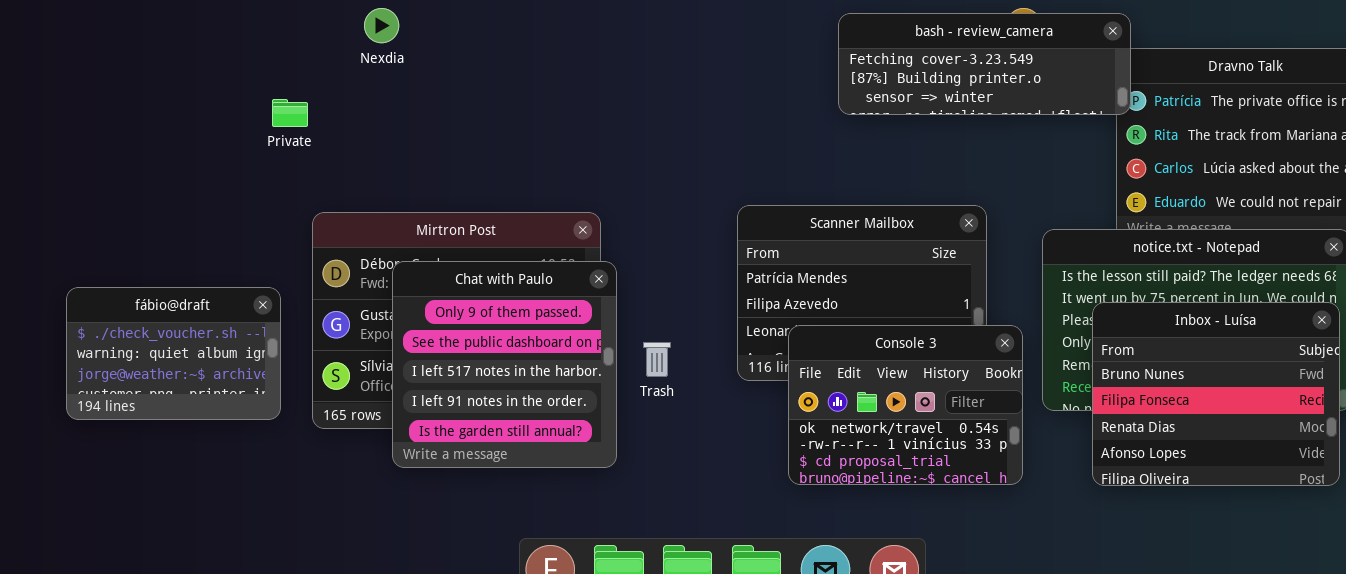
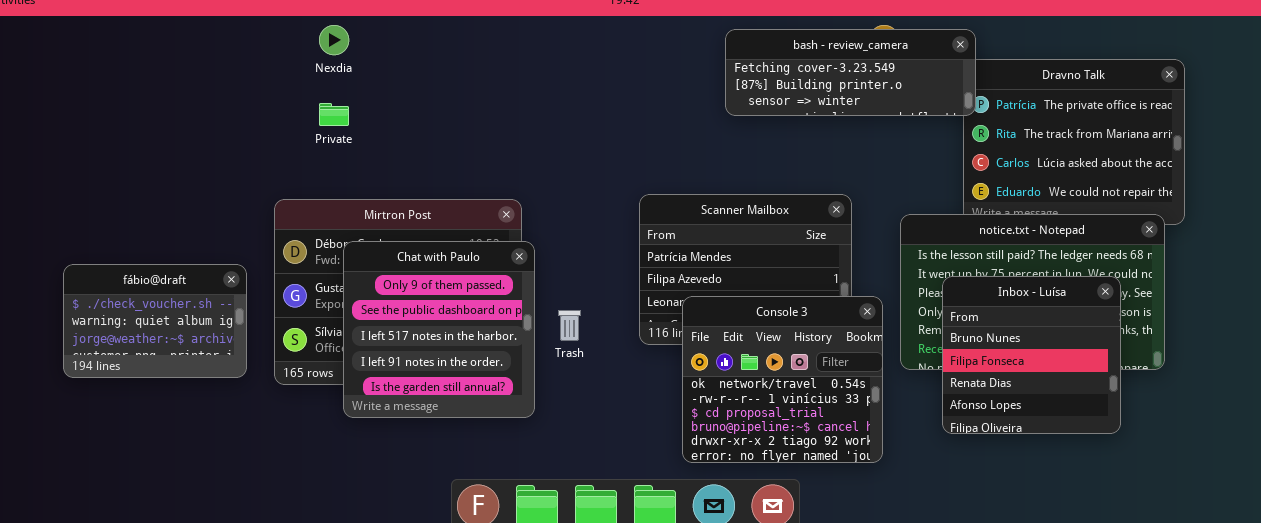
Private: [272,99,308,127] -> [319,103,349,126], moved
Inbox - Luísa: [1092,302,1340,486] -> [942,276,1121,434], resized
Console 3: [788,325,1023,485] -> [682,296,883,463], resized

